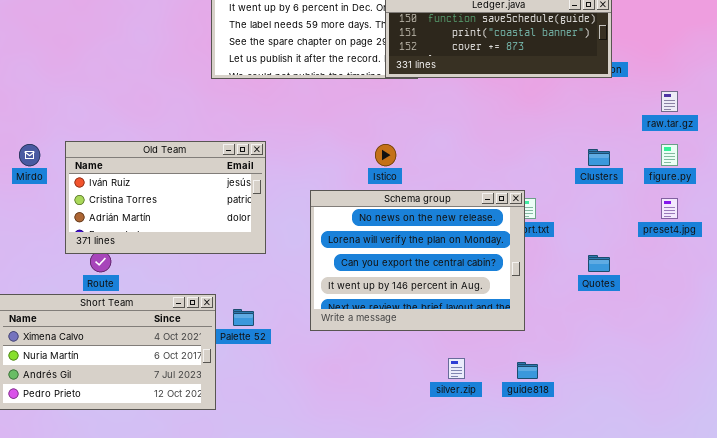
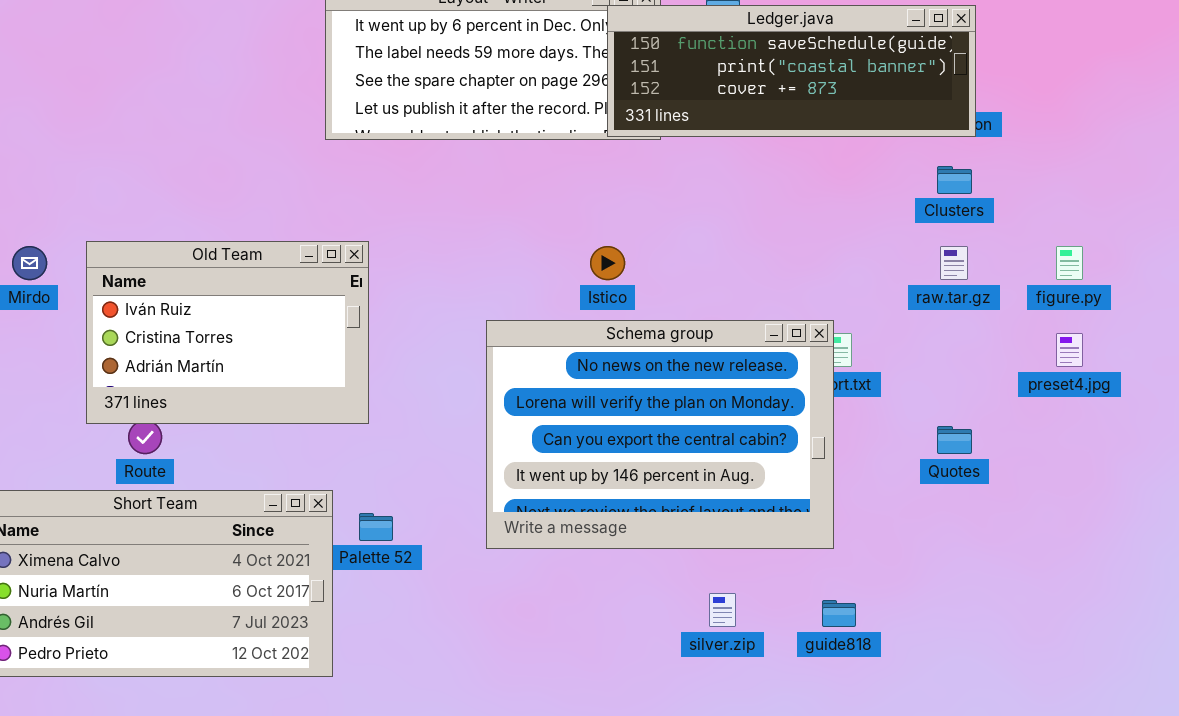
raw.tar.gz: [661,91,678,112] -> [940,246,968,280], moved
Old Team: [65,141,266,254] -> [86,241,369,424], resized
Clusters: [588,149,610,166] -> [937,166,972,194], moved

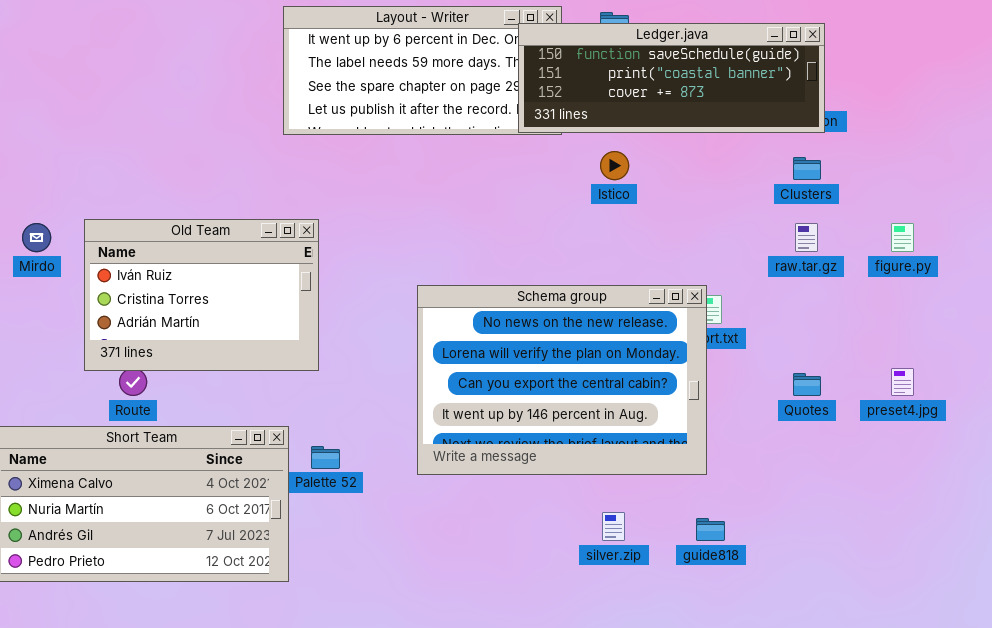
Istico: [590,246,625,280] -> [600,151,629,180], moved
preset4.jpg: [1056,333,1083,367] -> [891,368,914,396], moved

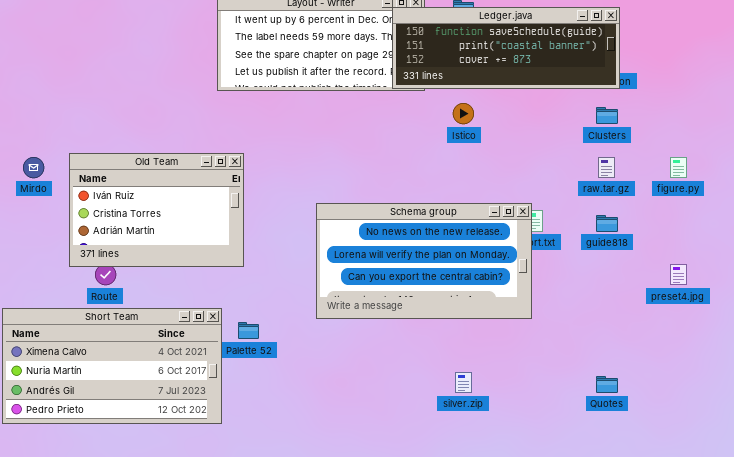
Schema group: [417,285,707,475] -> [316,203,532,319], resized
Quotes: [793,373,821,396] -> [596,376,618,393], moved
guide818: [696,518,725,541] -> [596,215,618,232], moved

